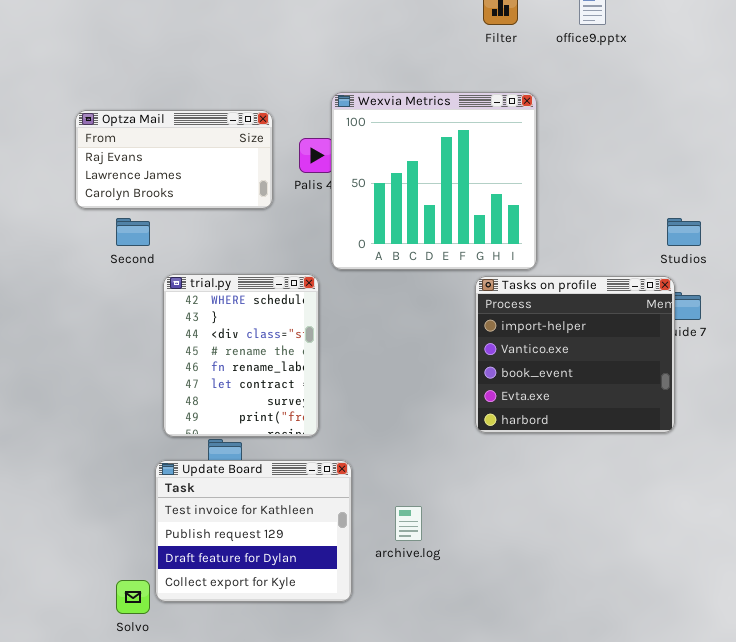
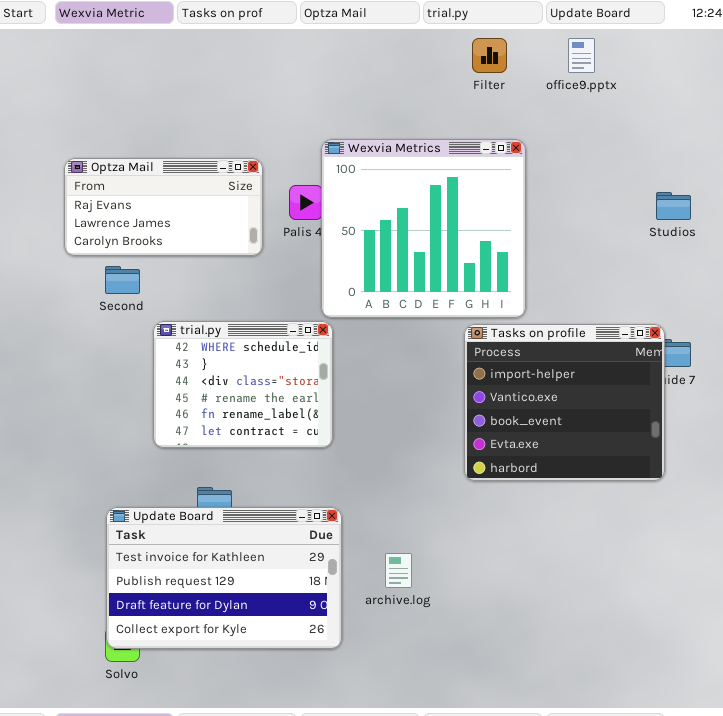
Studios: [667,218,701,246] -> [656,192,691,220], moved
trial.py: [163,274,319,437] -> [153,321,333,448], resized
Update Board: [155,460,352,602] -> [106,507,342,649], resized

